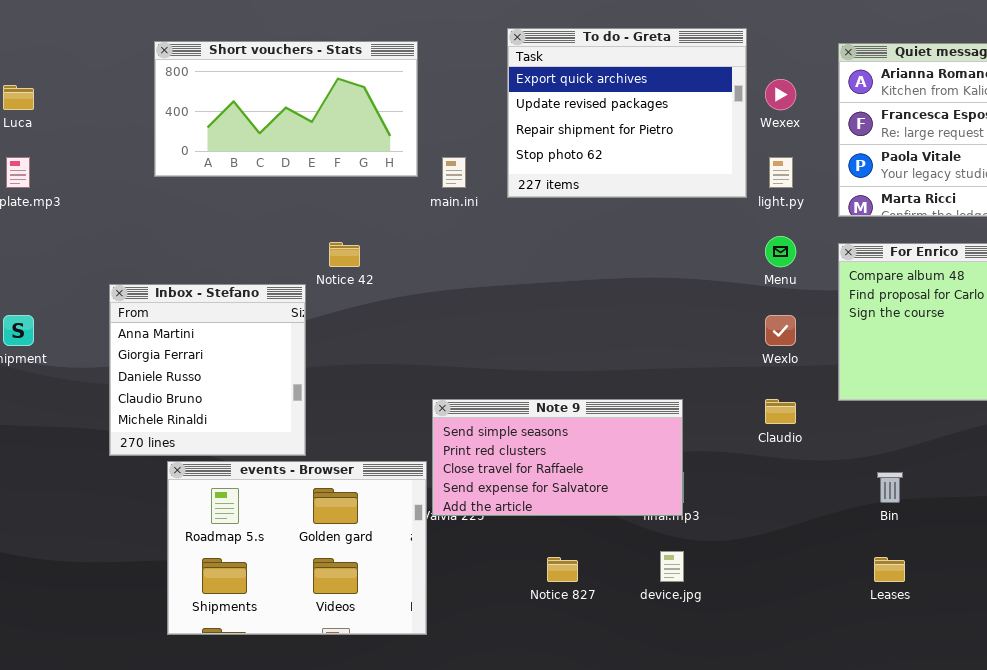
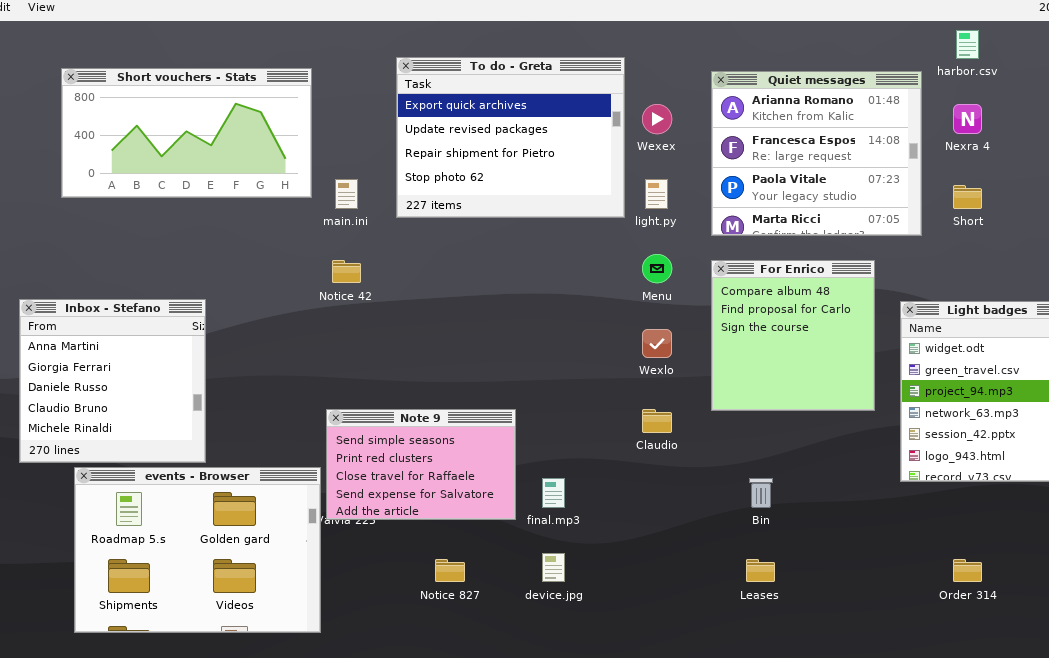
Notice 42: [329,242,360,267] -> [332,260,361,283], moved
Note 9: [432,399,683,516] -> [326,409,516,520], resized

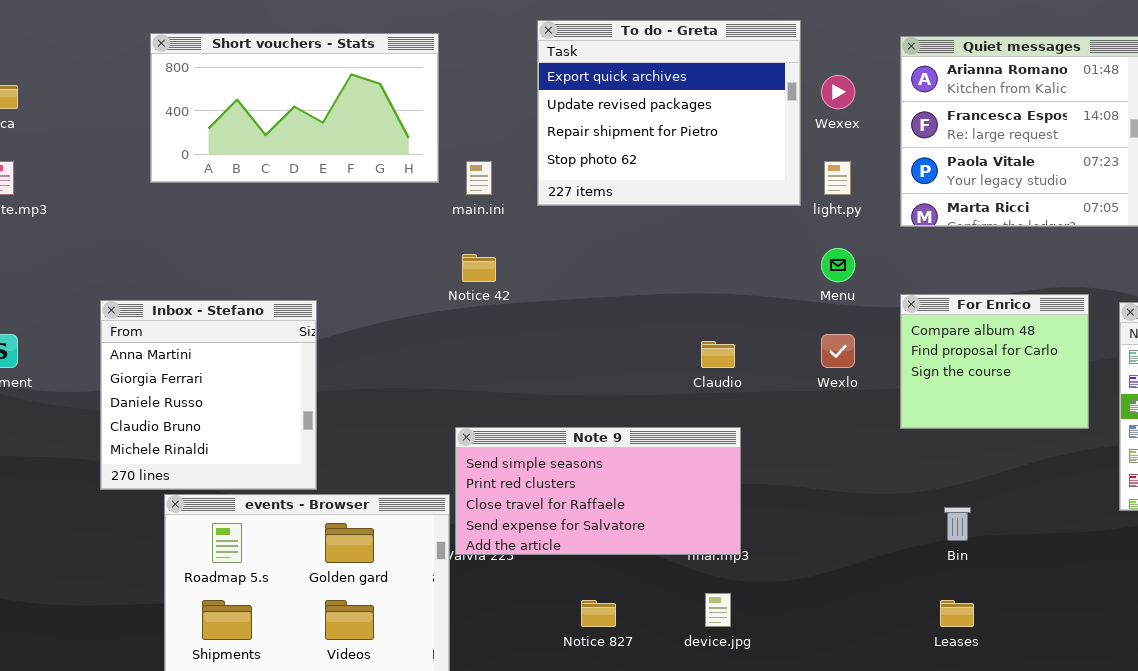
For Enrico: [711,260,875,411] -> [900,294,1089,429], resized
Note 9: [326,409,516,520] -> [455,427,741,555], resized
Claudio: [642,409,672,433] -> [701,341,735,368], moved

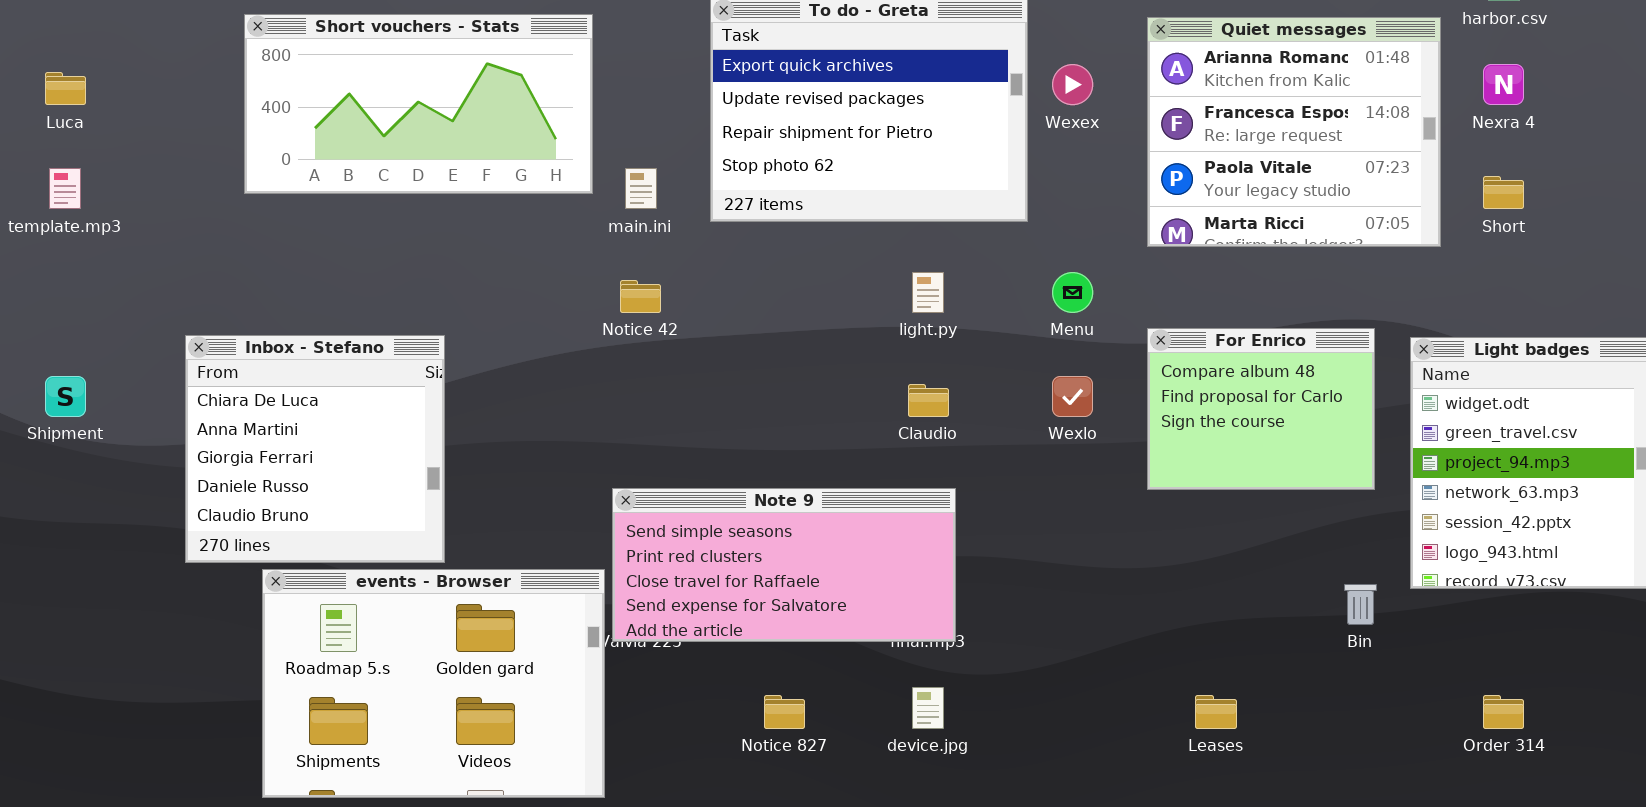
light.py: [824,161,851,195] -> [912,272,944,313], moved
Inbox - Stefano: [100,300,317,490] -> [185,335,445,563], scrolled up 1 row
Bin: [944,507,971,541] -> [1344,584,1377,625], moved

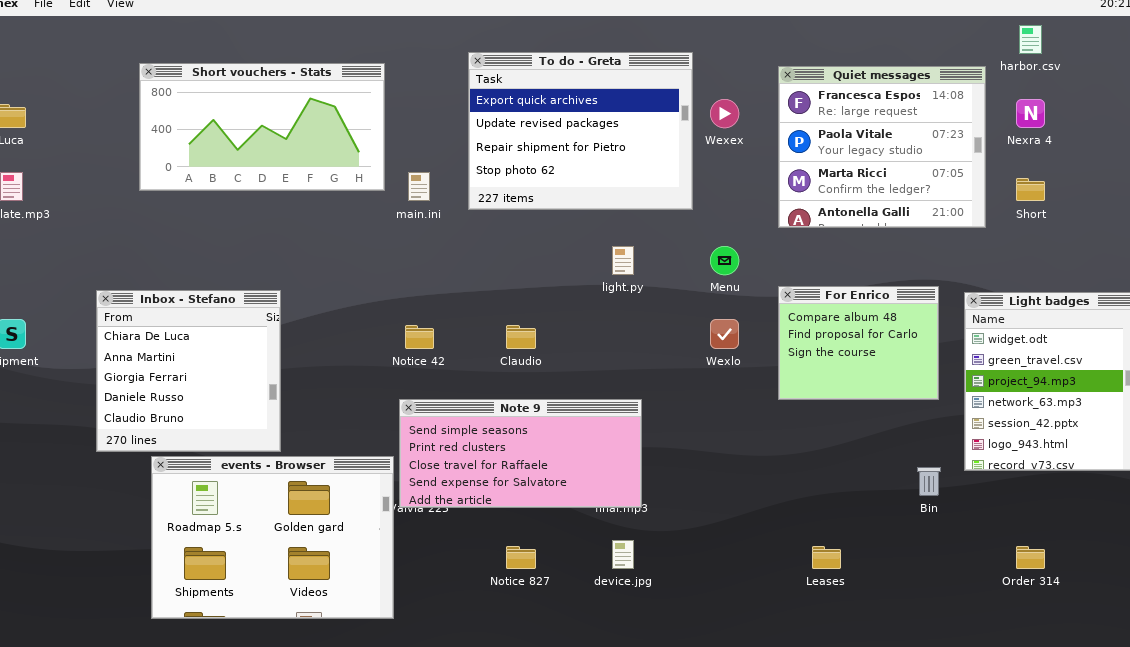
Quiet messages: [1147,17,1441,247] -> [778,66,986,228], scrolled down 1 row
Notice 42: [620,280,661,313] -> [405,325,434,349], moved
Claudio: [908,384,949,417] -> [506,325,536,349], moved

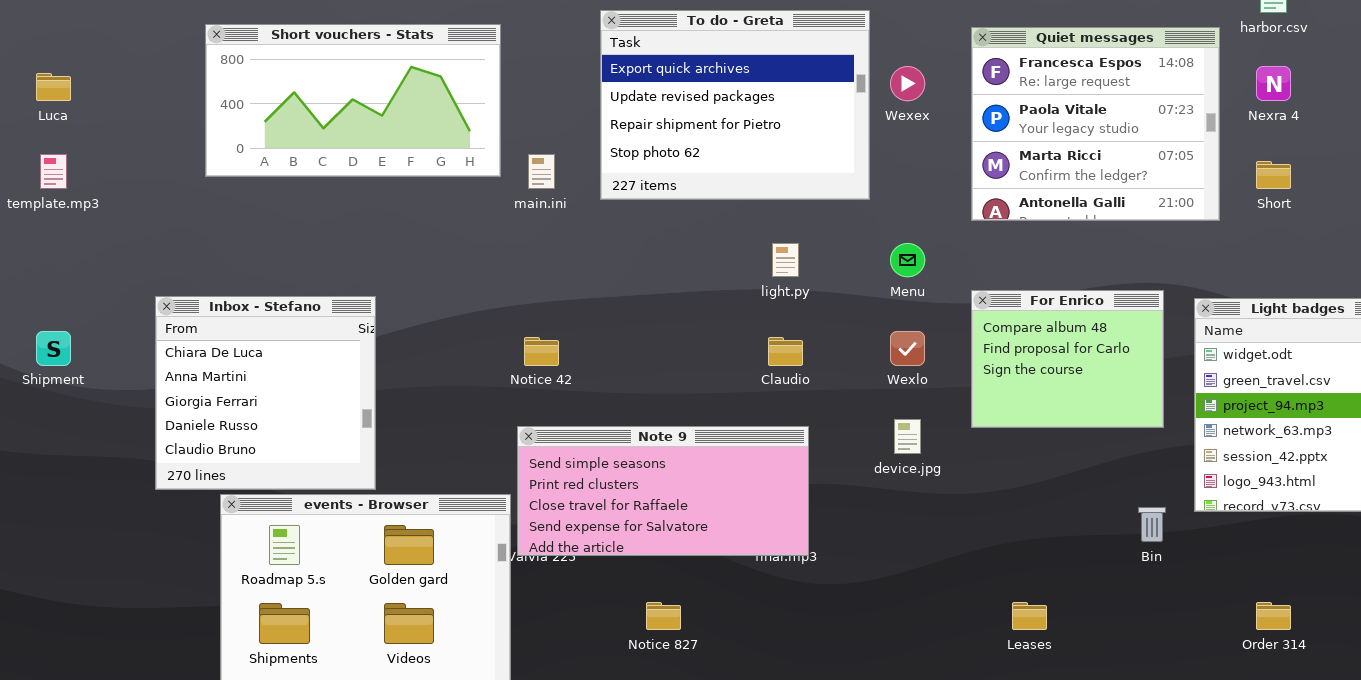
Claudio: [506,325,536,349] -> [768,337,803,366], moved
device.jpg: [612,540,634,569] -> [894,419,921,454], moved

